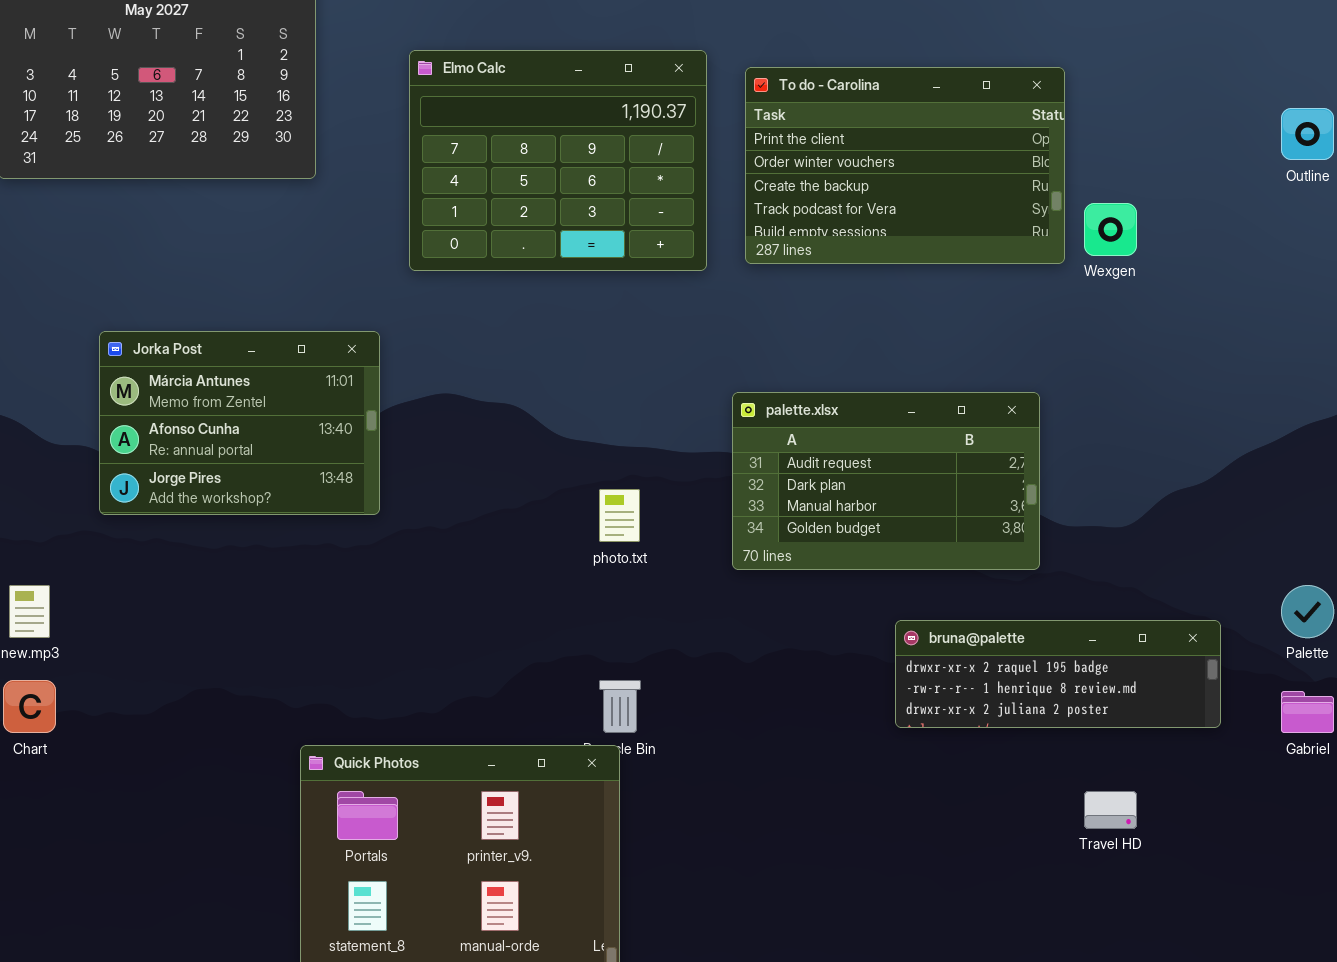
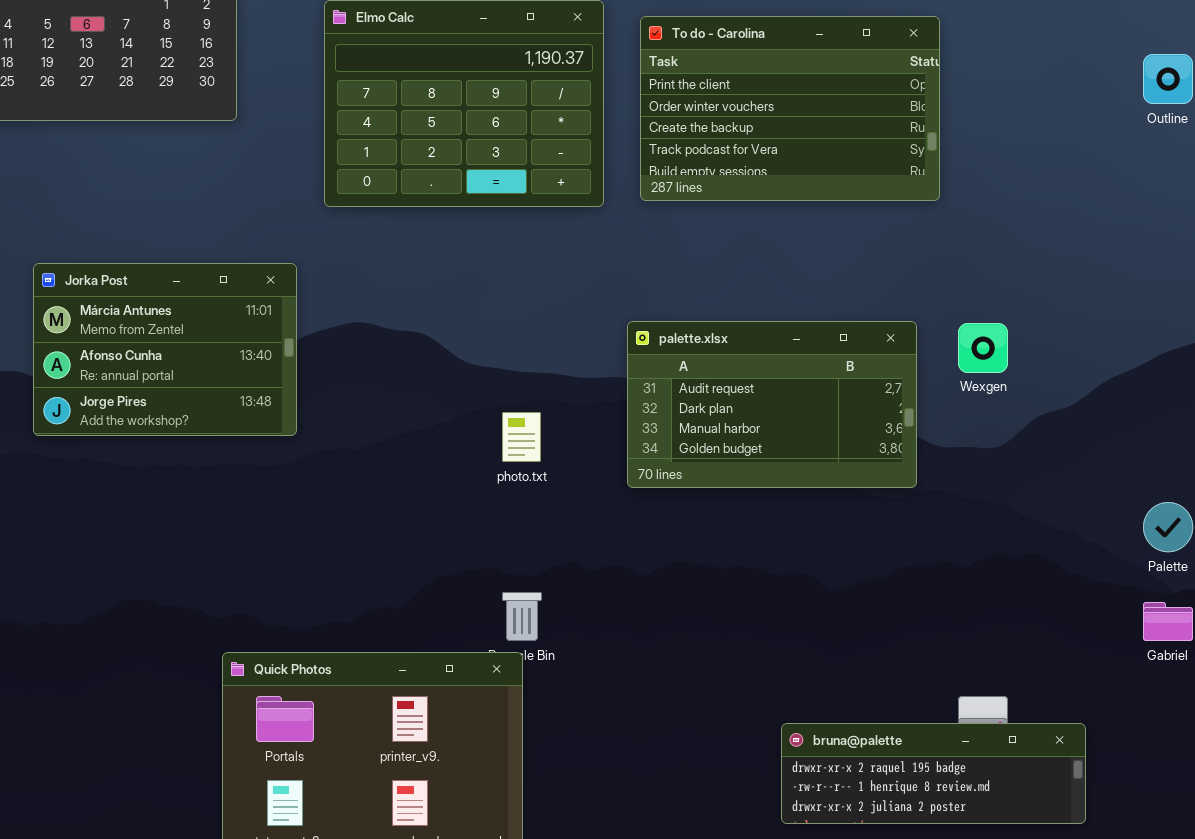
Wexgen: [1084,203,1137,256] -> [958,323,1008,373], moved
bruna@palette: [895,620,1221,728] -> [781,723,1086,824], moved

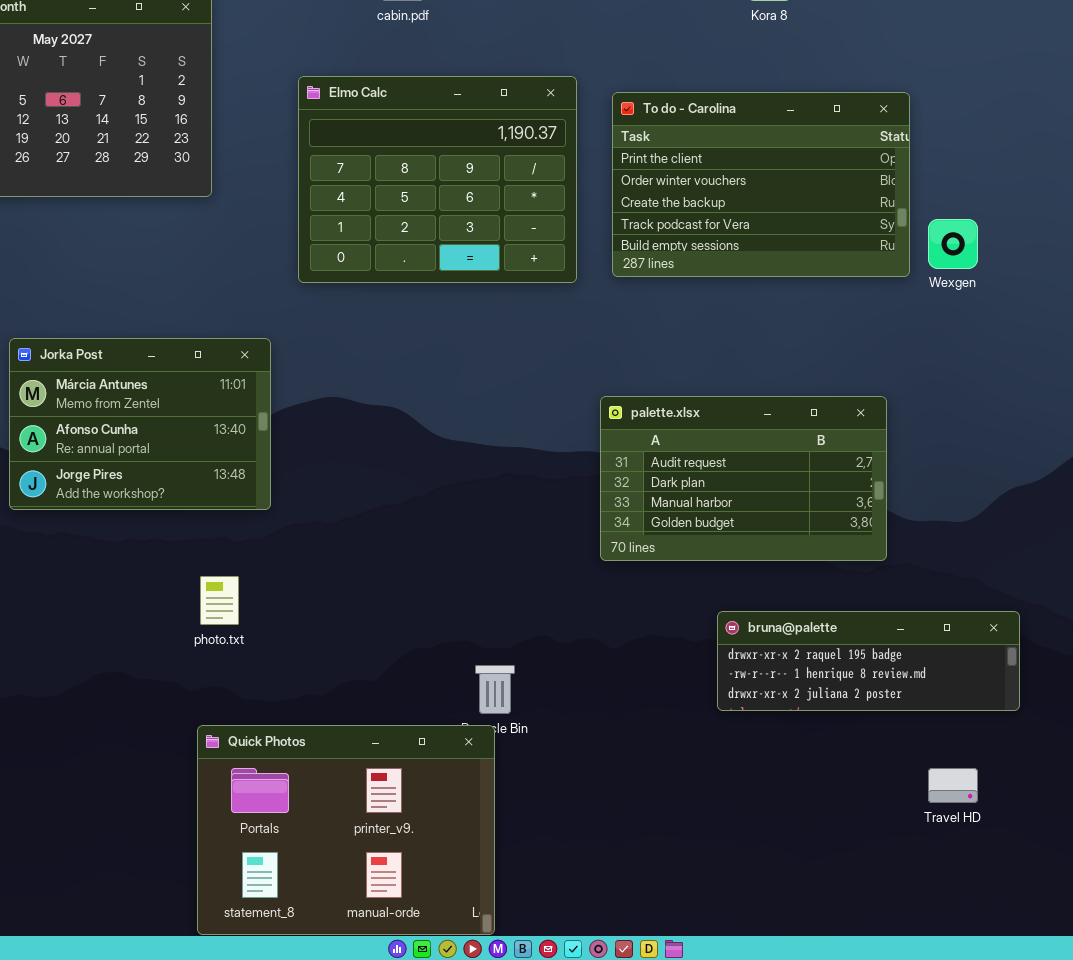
Wexgen: [958,323,1008,373] -> [928,219,978,269], moved
photo.txt: [502,412,541,462] -> [200,576,239,625], moved
bruna@palette: [781,723,1086,824] -> [717,611,1020,711], moved

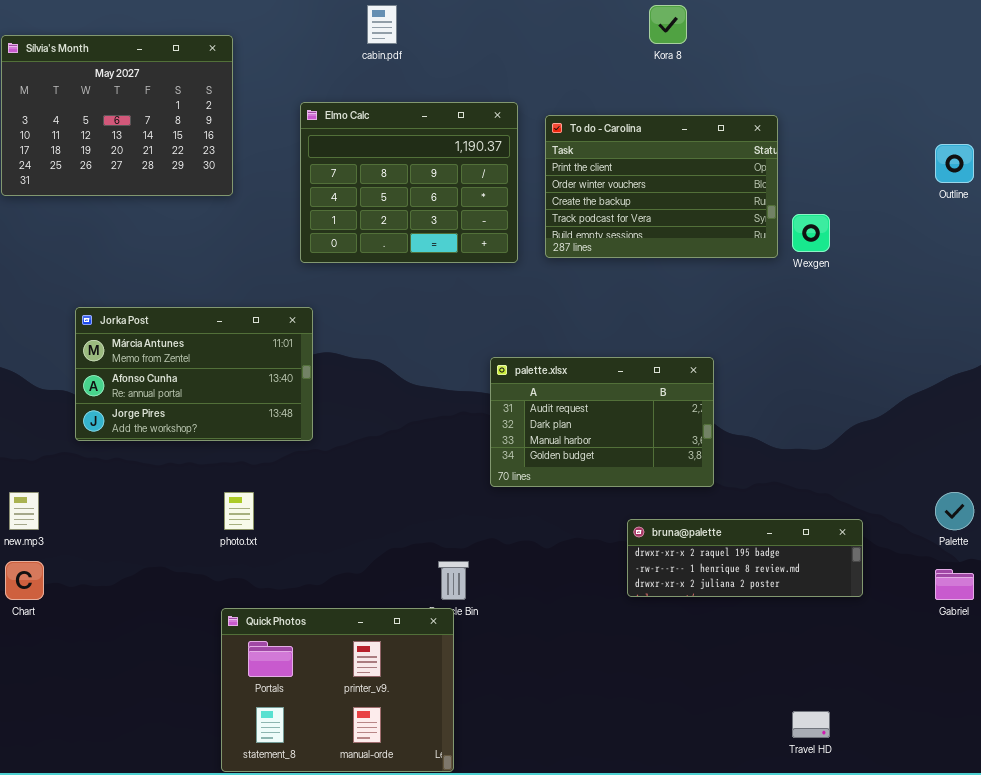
Jorka Post: [9,338,271,510] -> [75,307,313,441], resized
palette.xlsx: [600,396,887,561] -> [490,357,714,487], moved
Travel HD: [928,768,978,803] -> [792,711,830,738], moved

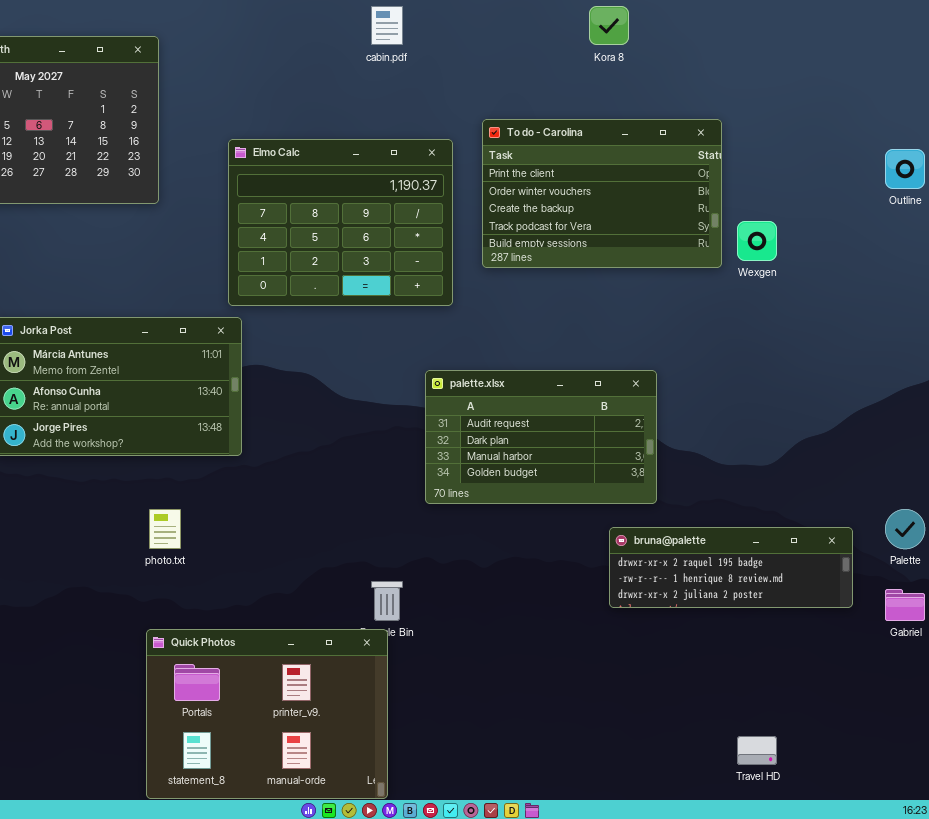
cabin.pdf: [367,5,397,44] -> [371,6,403,45], moved
Elmo Calc: [300,102,518,263] -> [228,139,453,306], moved
bruna@palette: [627,519,863,597] -> [609,527,853,608], moved

